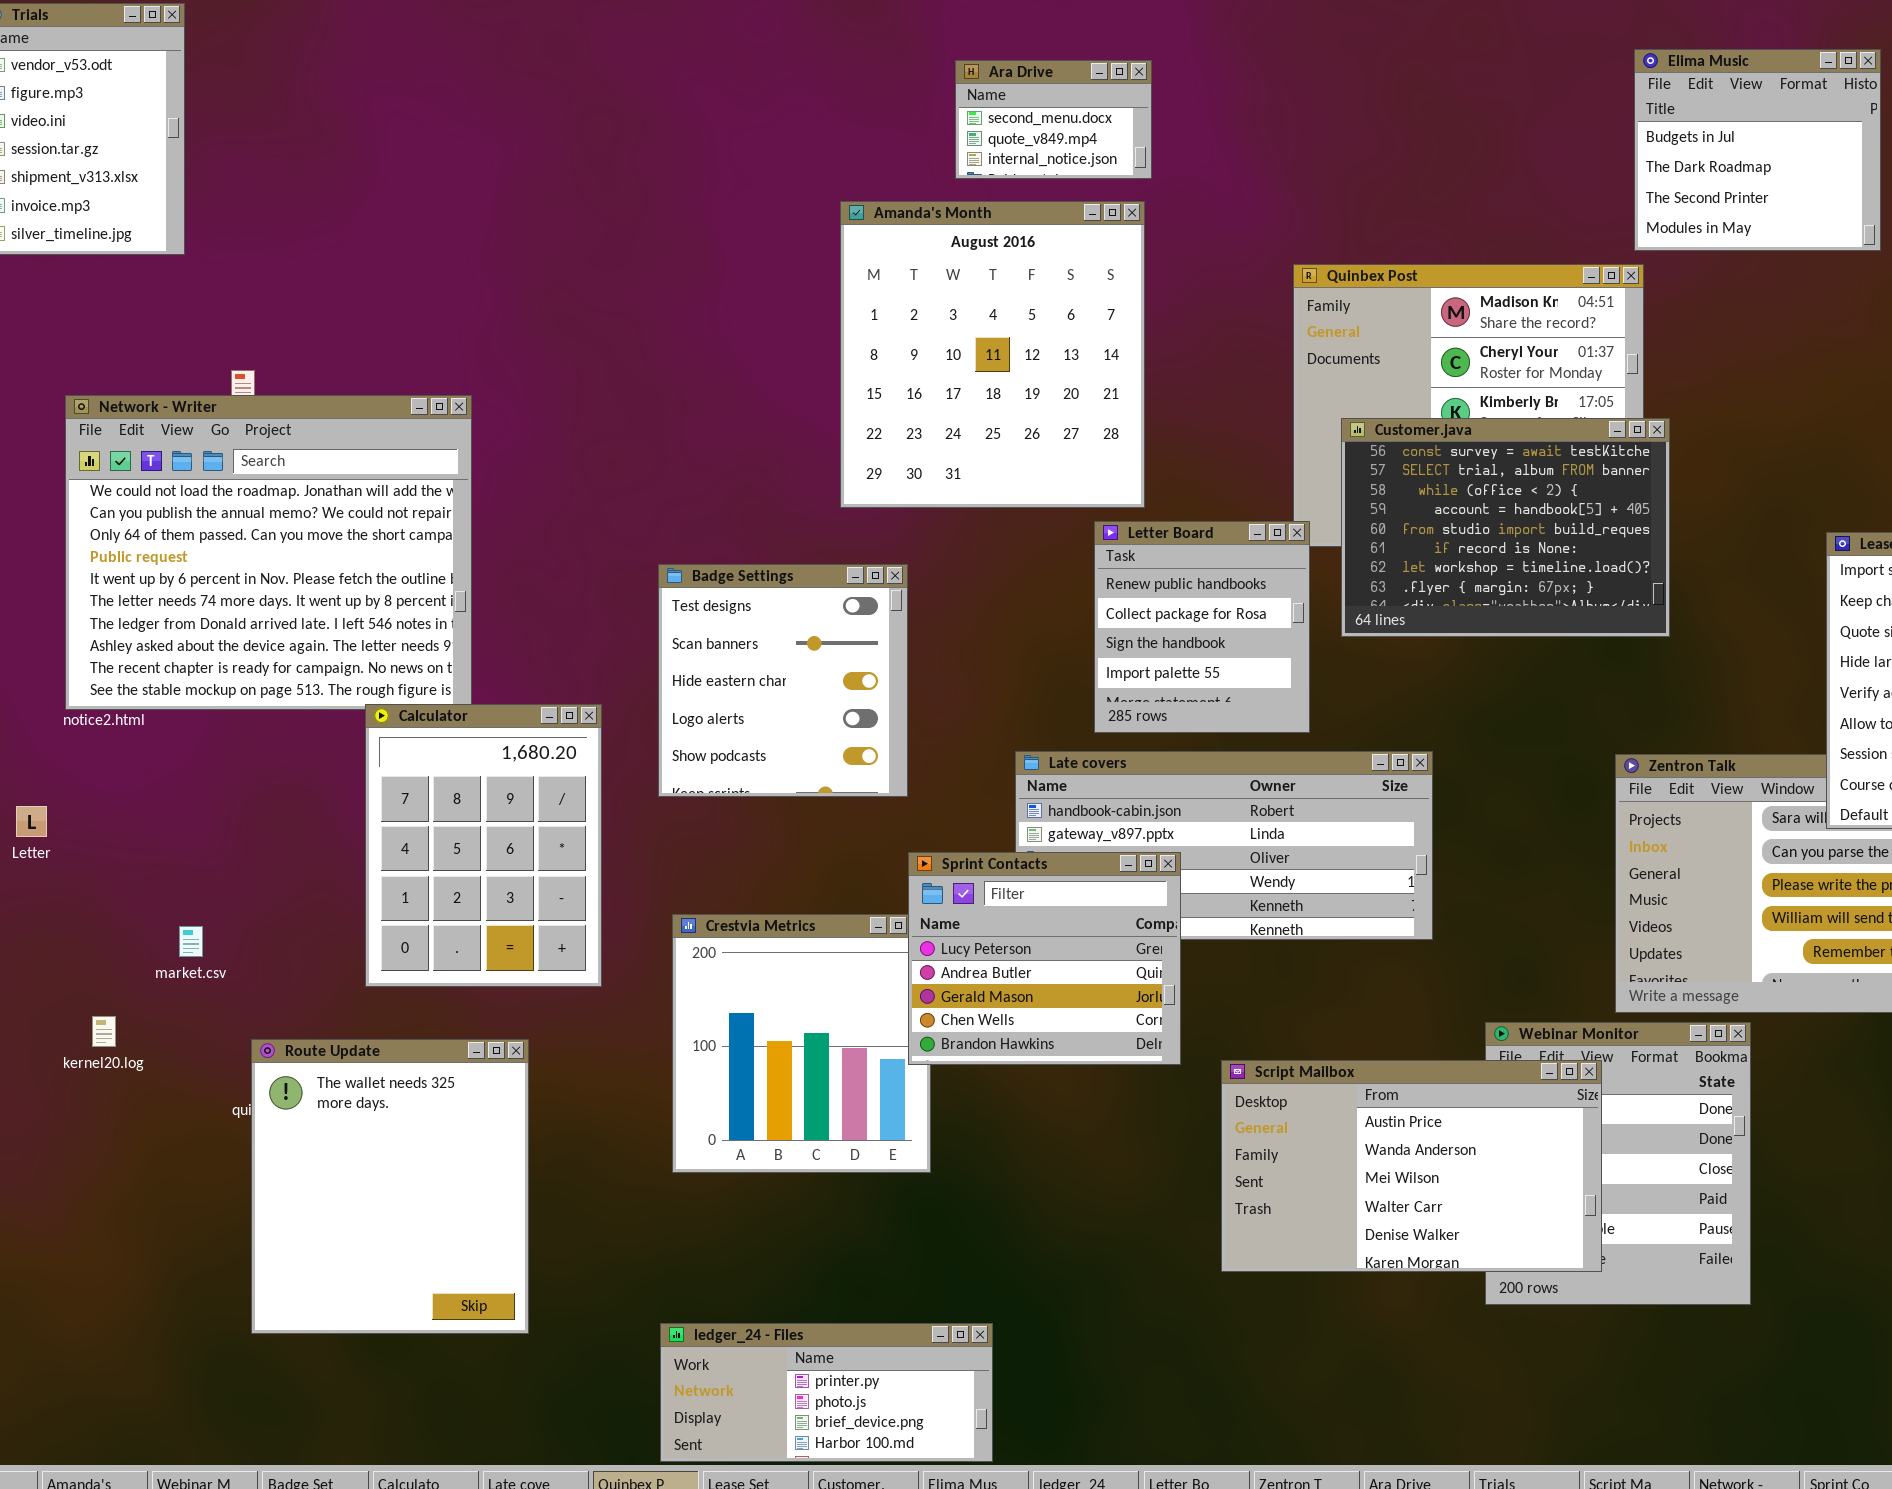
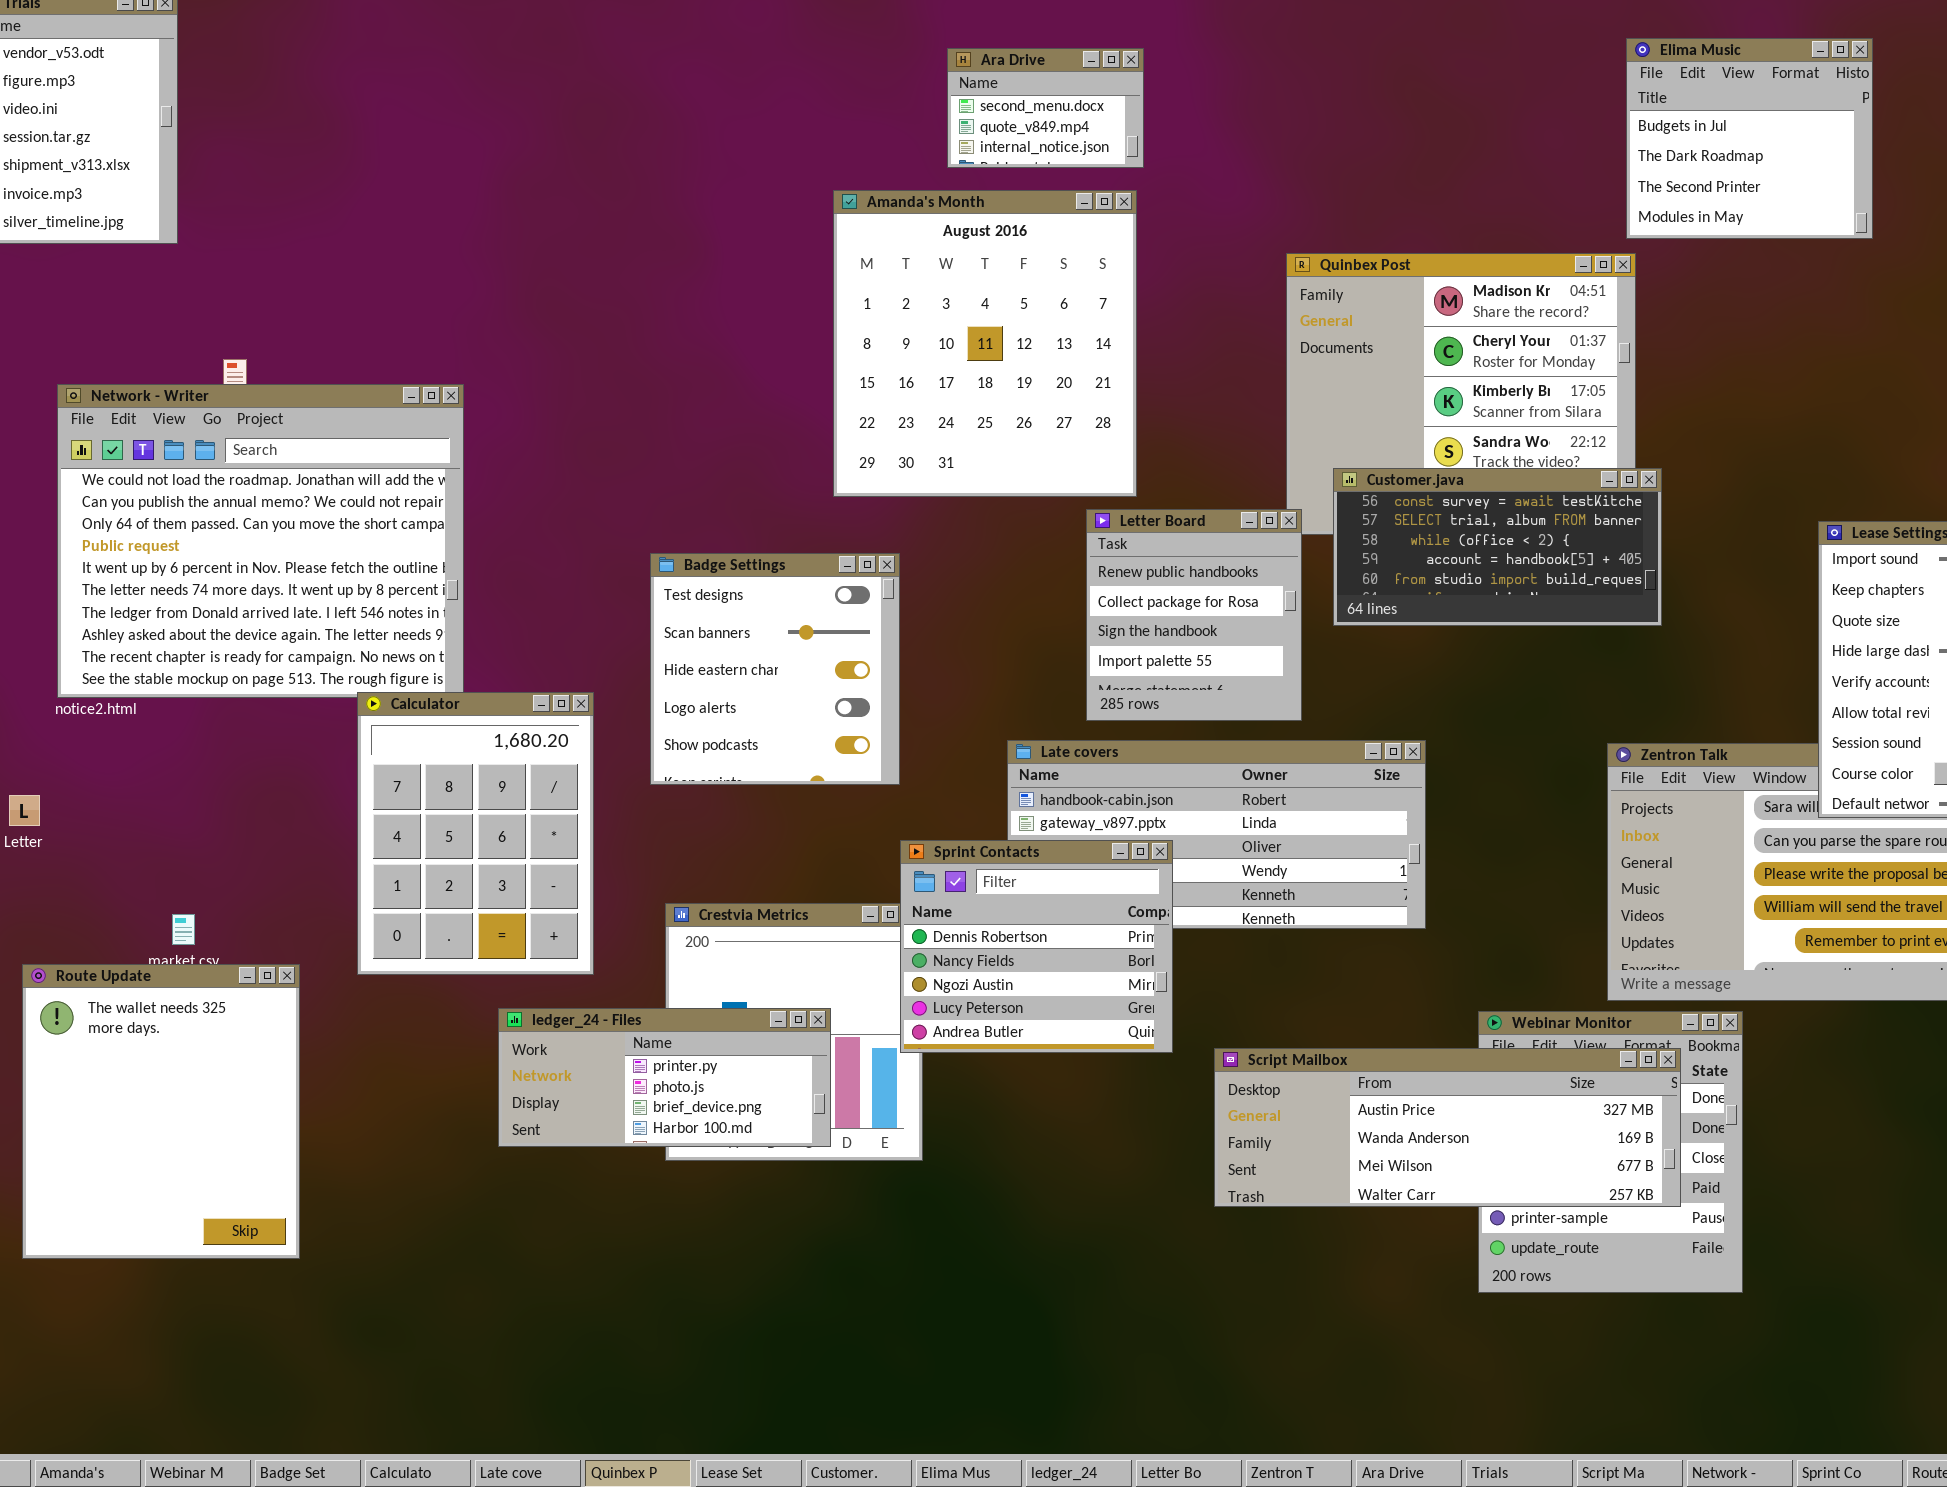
Customer.java: [1341,418,1670,637] -> [1333,468,1662,626], resized
Sprint Contacts: [908,852,1181,1065] -> [900,840,1173,1053], scrolled up 3 rows
Route Update: [251,1039,529,1334] -> [22,964,300,1259], moved
Script Mailbox: [1221,1060,1602,1272] -> [1214,1048,1681,1207], resized
ledger_24 - Files: [660,1323,993,1462] -> [498,1008,831,1147], moved

